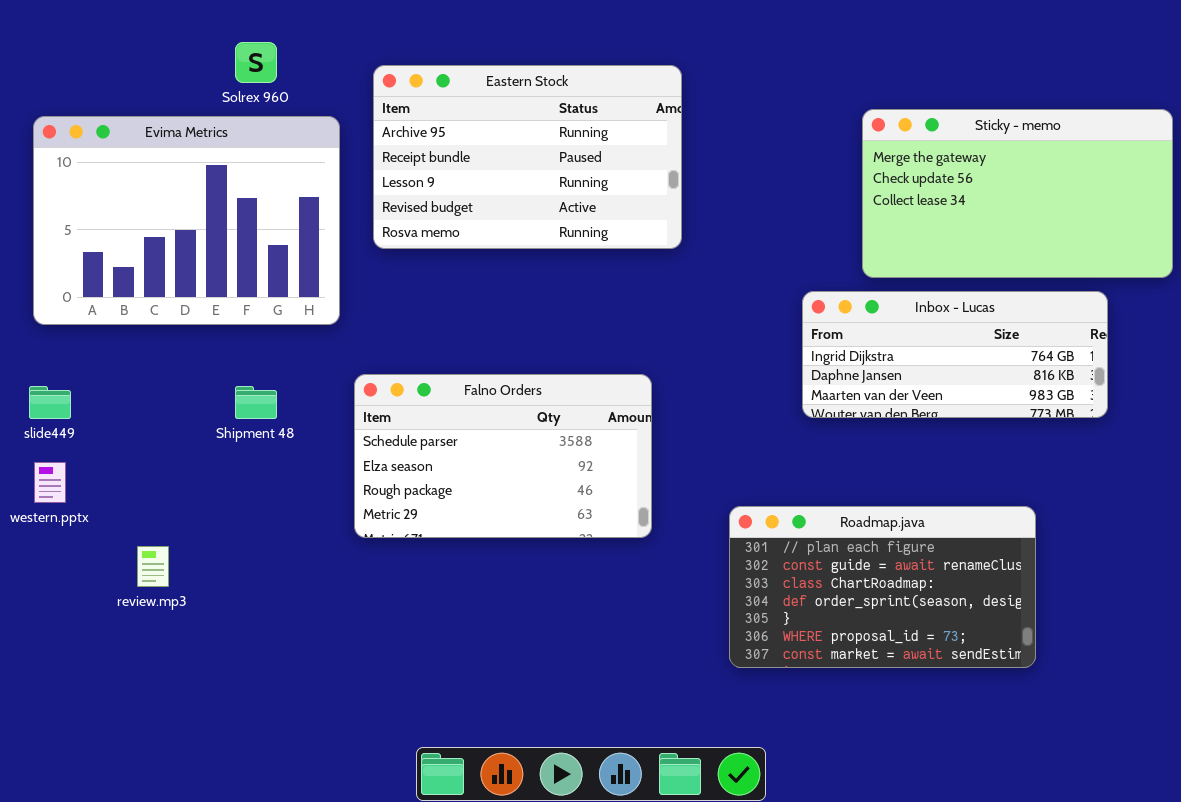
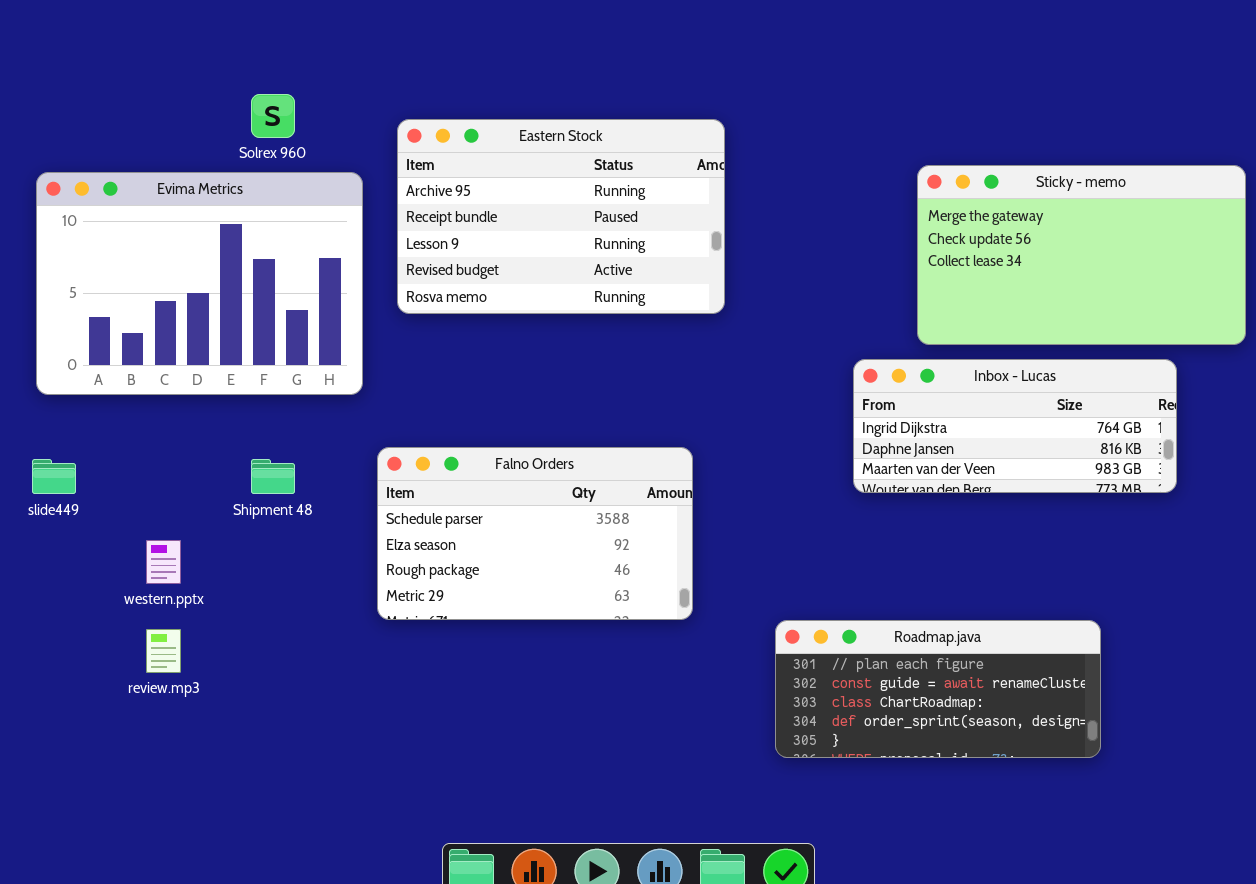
western.pptx: [34,462,66,503] -> [146,540,181,584], moved
Roadmap.java: [729,506,1036,668] -> [775,620,1101,758], resized

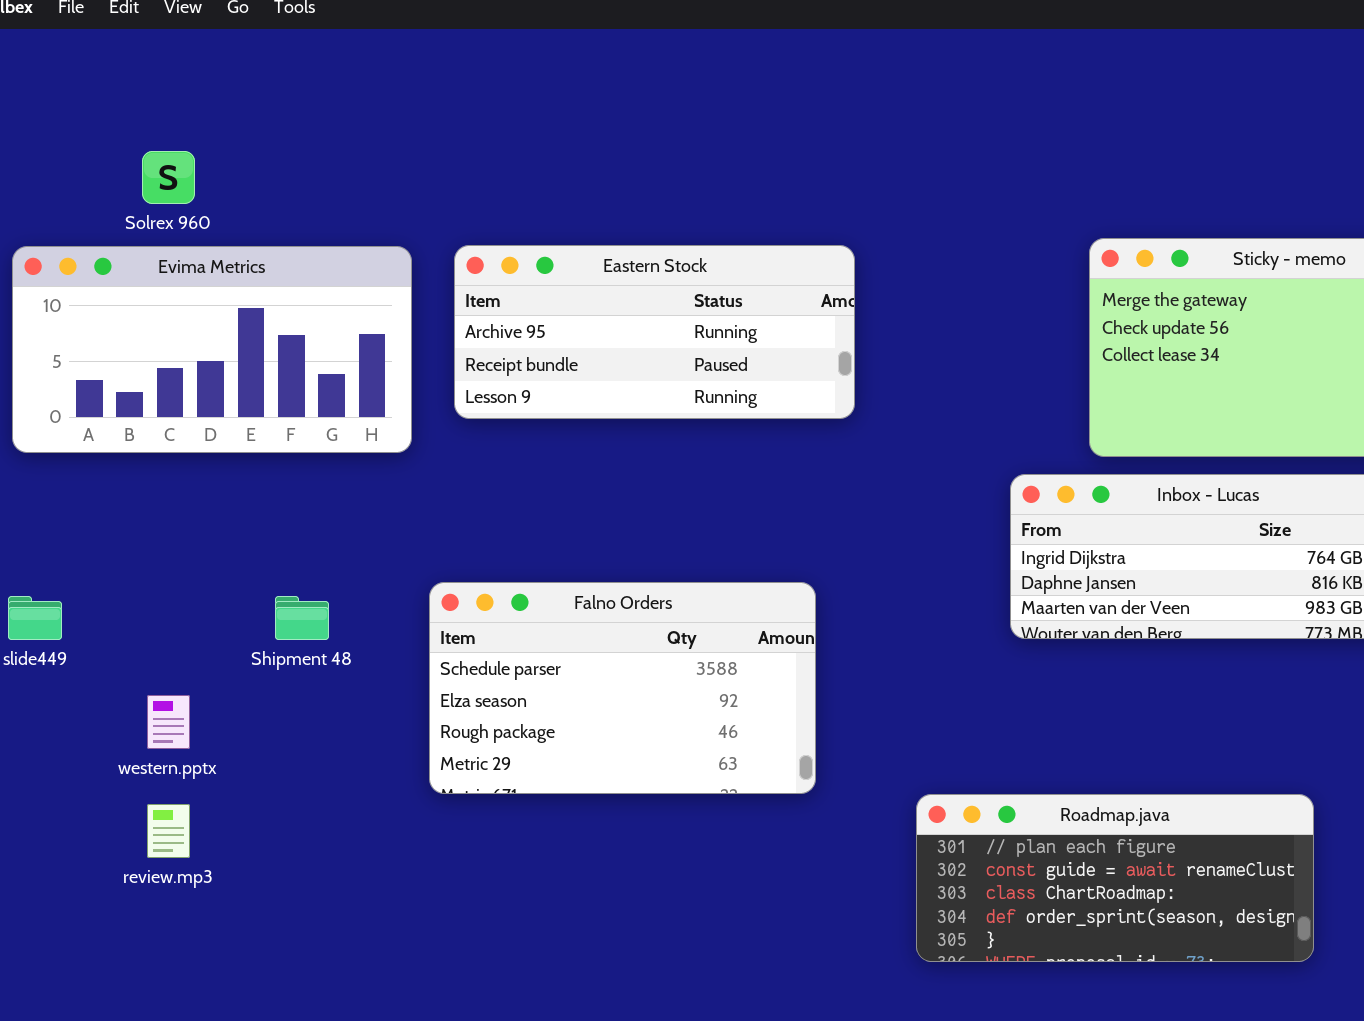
Solrex 960: [251,94,295,138] -> [142,151,195,204], moved
Eastern Stock: [397,119,725,314] -> [454,245,855,419], resized
Evima Metrics: [36,172,363,395] -> [12,246,412,453], resized

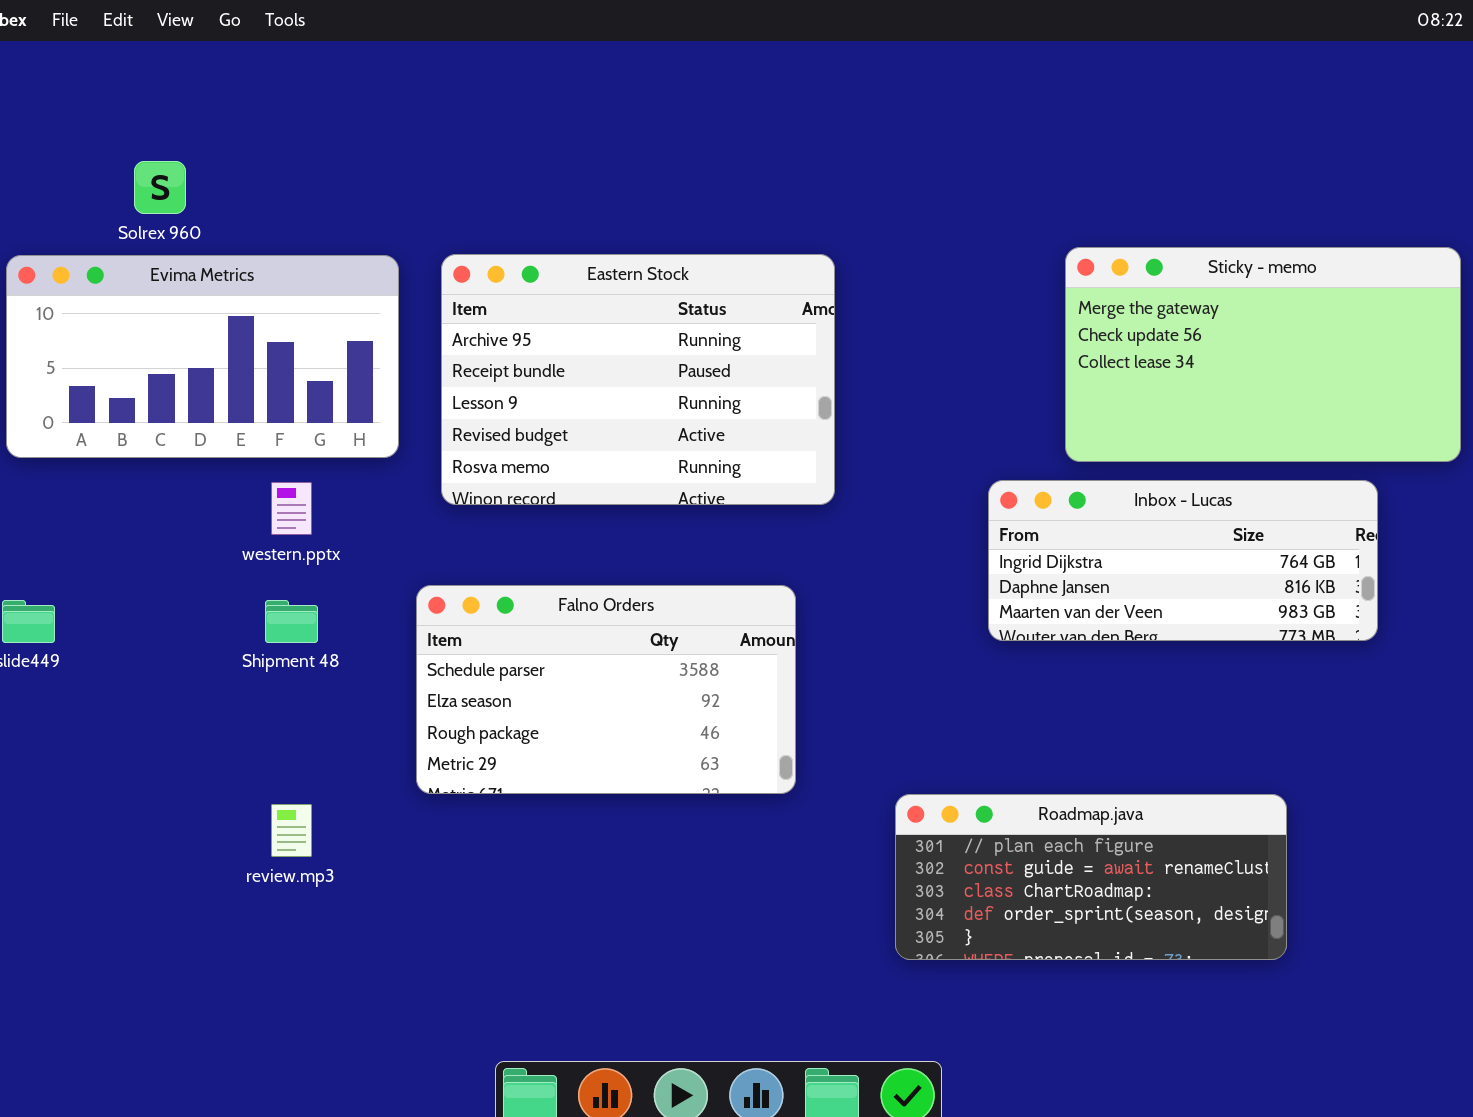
Eastern Stock: [454,245,855,419] -> [441,254,835,505], resized
western.pptx: [147,695,190,749] -> [271,482,312,535], moved
review.mp3: [147,804,190,858] -> [271,804,312,857], moved

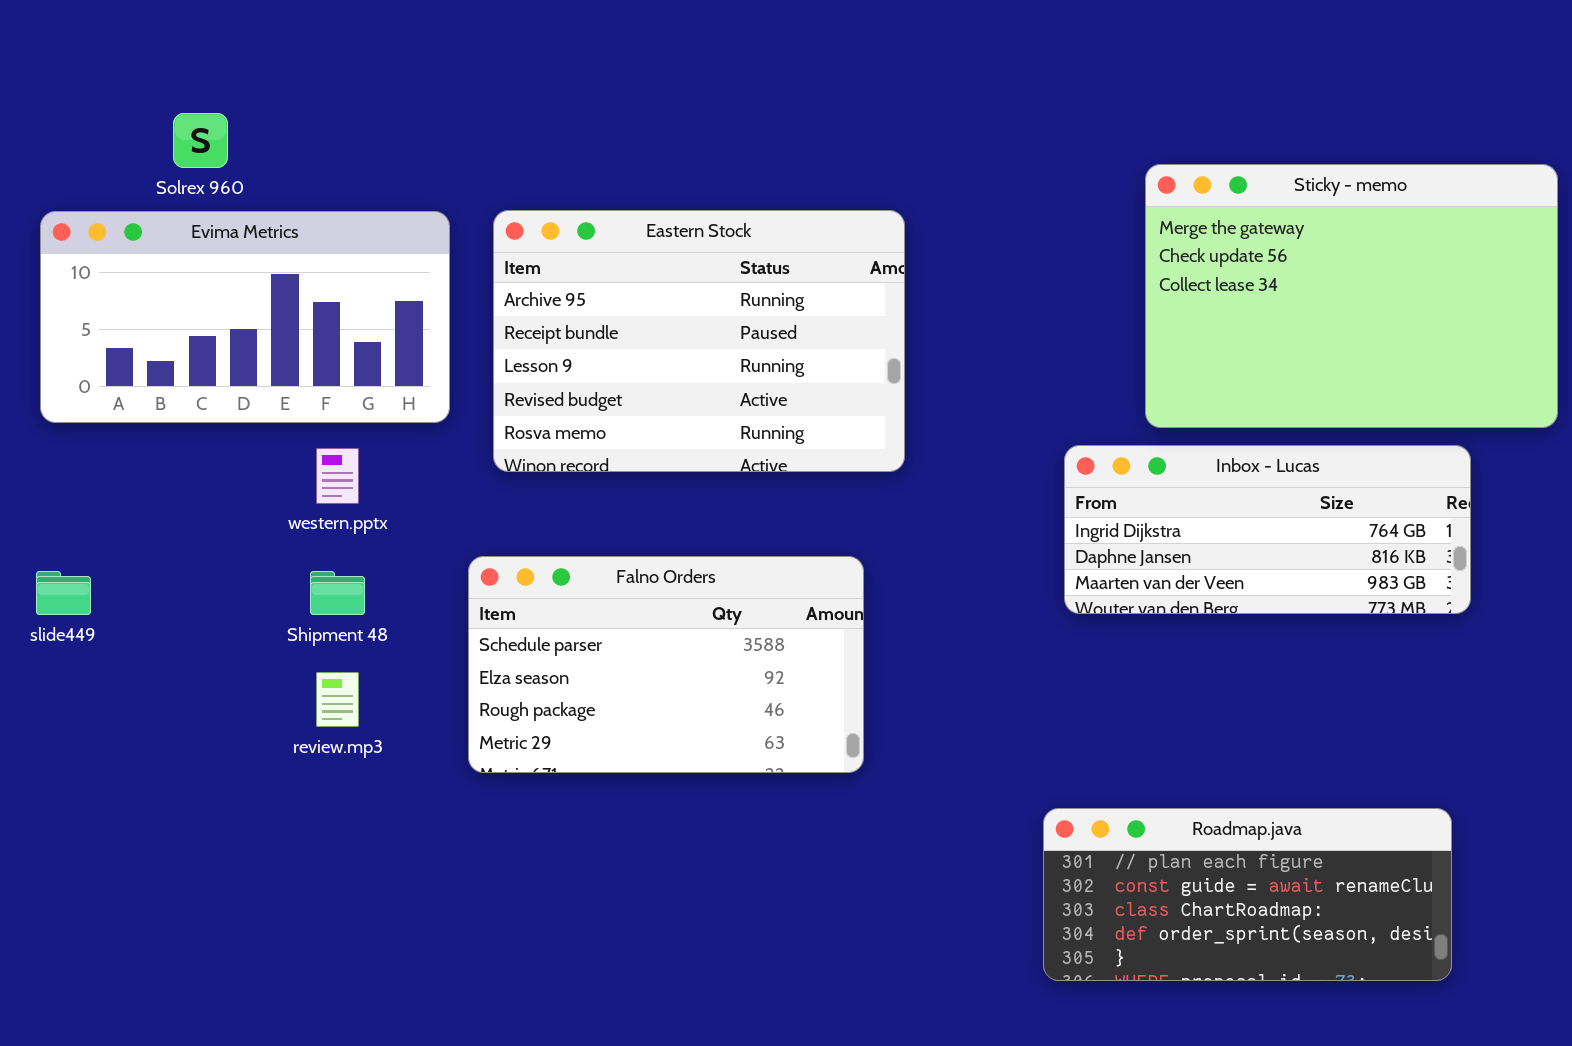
Sticky - memo: [1065,247,1461,462] -> [1145,164,1558,428], resized
Roadmap.java: [895,794,1287,960] -> [1043,808,1452,981], moved
review.mp3: [271,804,312,857] -> [316,672,359,727], moved

